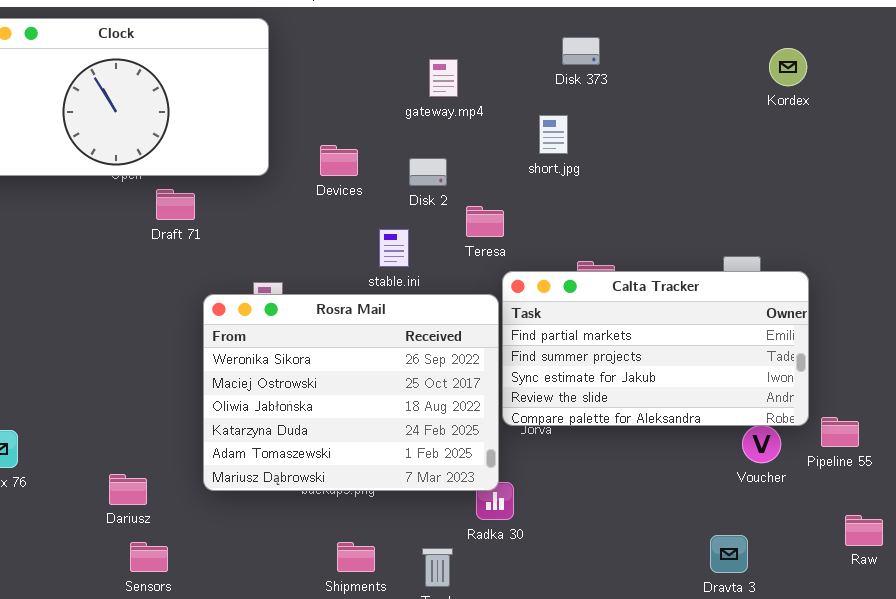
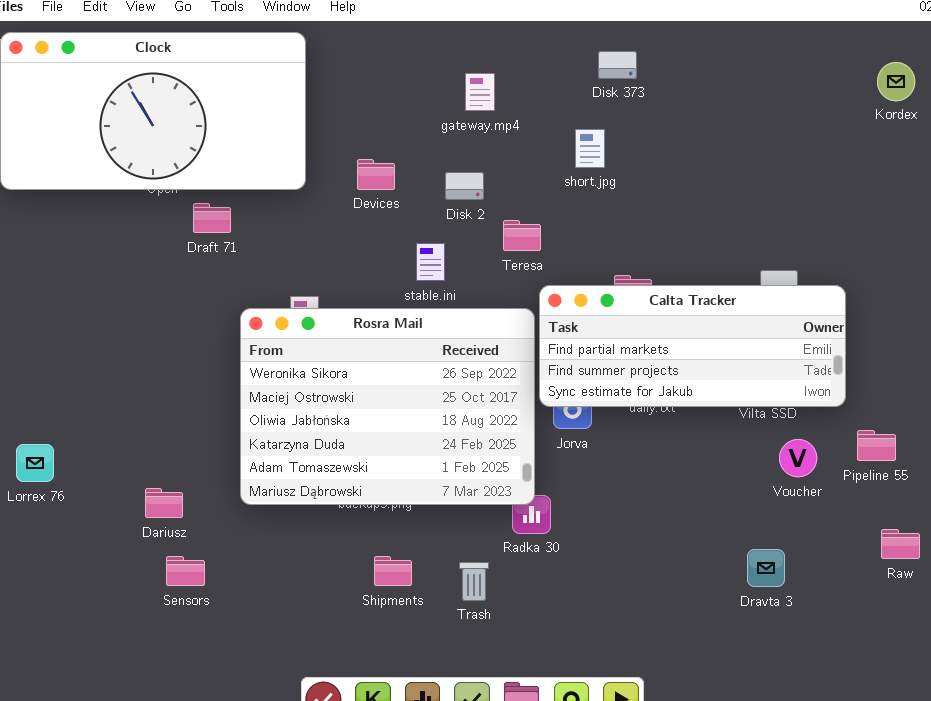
Kordex: [769,48,807,86] -> [877,62,915,101], moved
Calta Tracker: [502,271,809,426] -> [539,285,846,407], resized

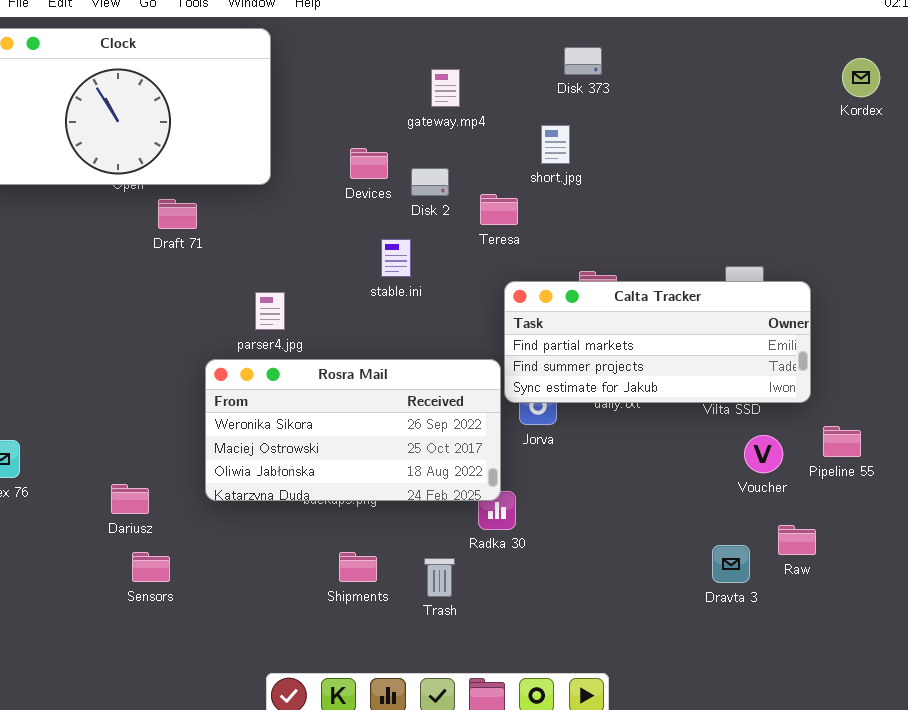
Devices: [357,159,395,190] -> [350,148,388,179], moved
Teresa: [503,220,541,251] -> [480,194,518,225], moved
Rosra Mail: [240,308,535,505] -> [205,359,501,501], resized
Raw: [881,529,920,559] -> [778,525,816,555], moved

